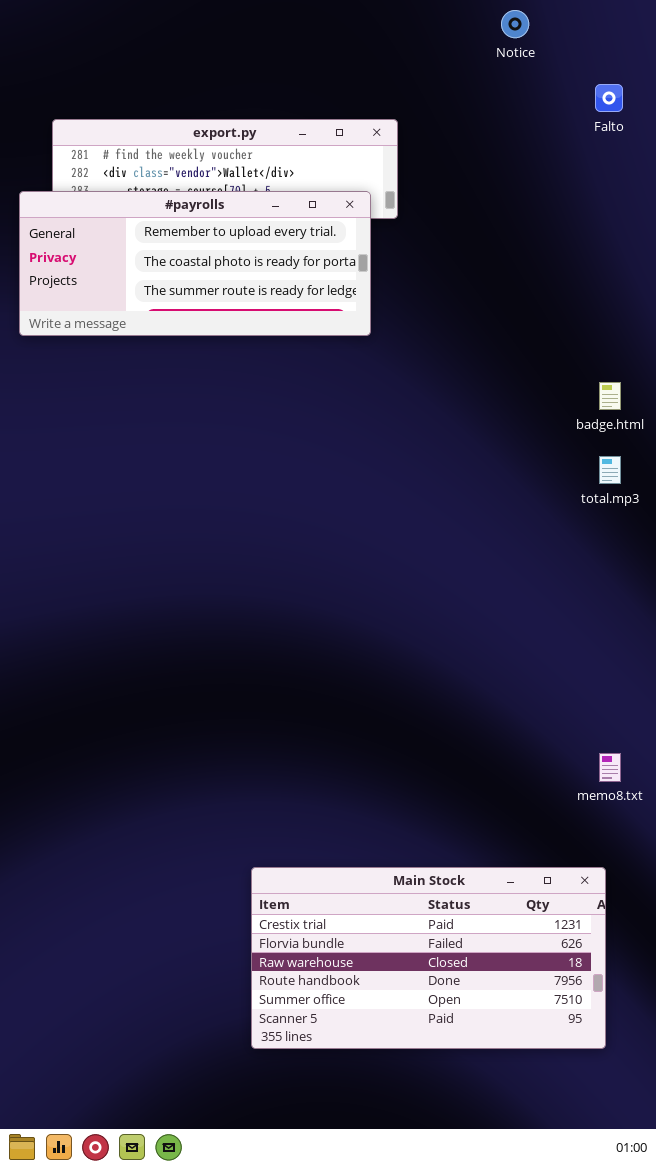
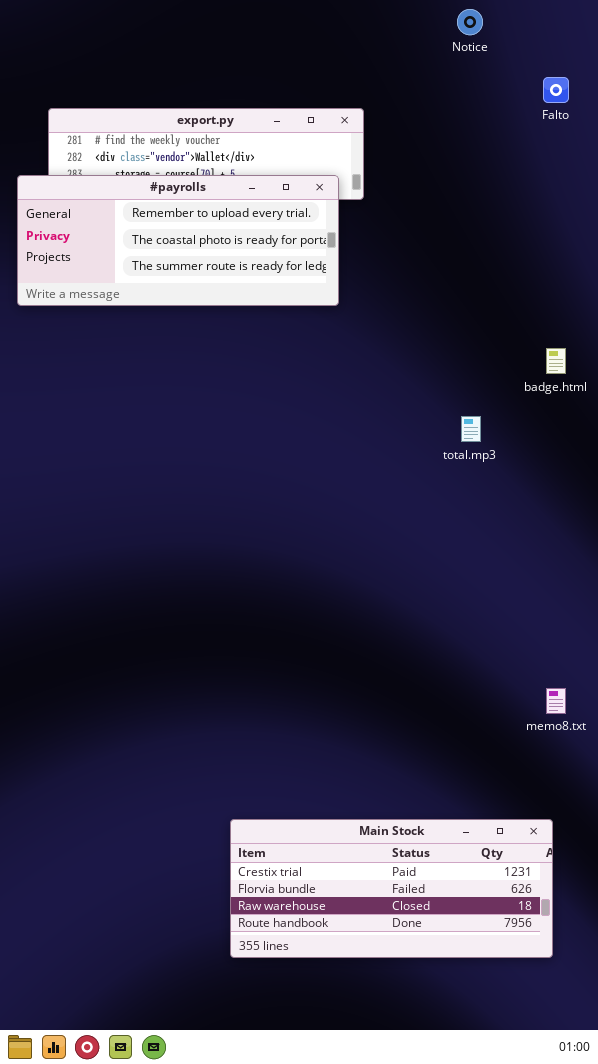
total.mp3: [599,456,621,484] -> [461,416,481,442], moved
Main Stock: [251,867,606,1049] -> [230,819,553,958], resized

